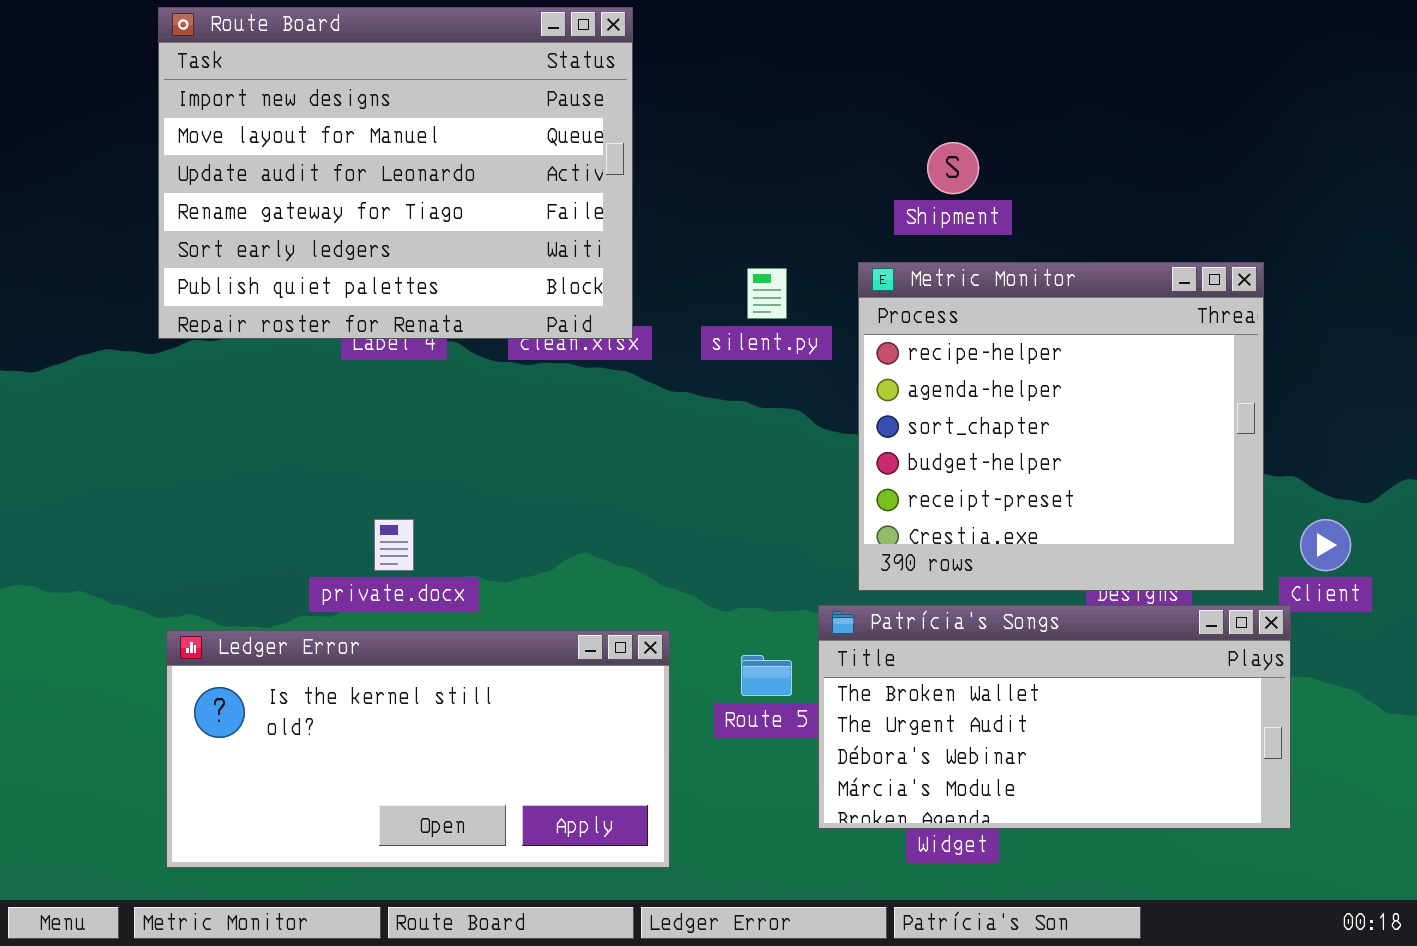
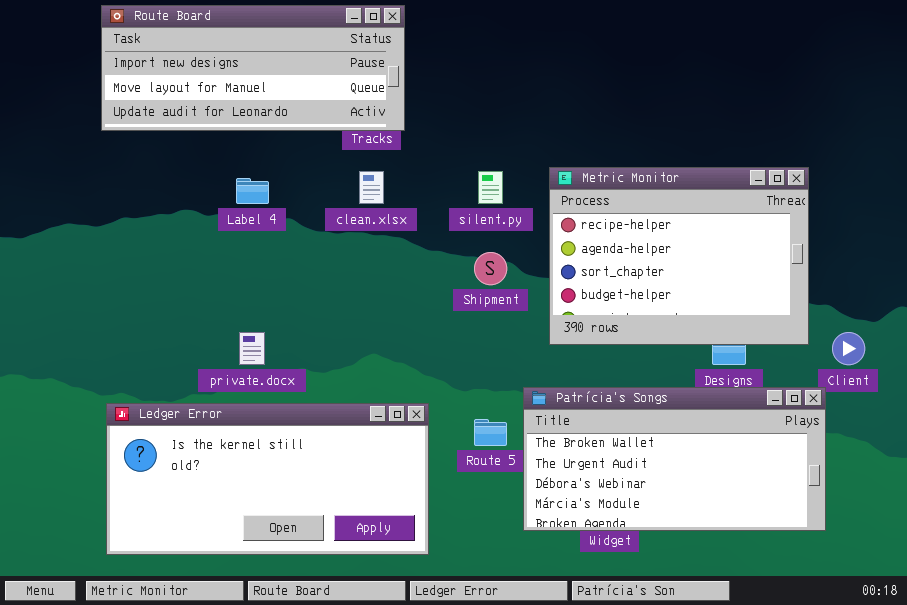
Route Board: [158,7,633,339] -> [101,5,405,131], resized
Shipment: [927,142,979,194] -> [474,252,507,285], moved
Metric Monitor: [858,262,1264,591] -> [549,167,809,345], resized

